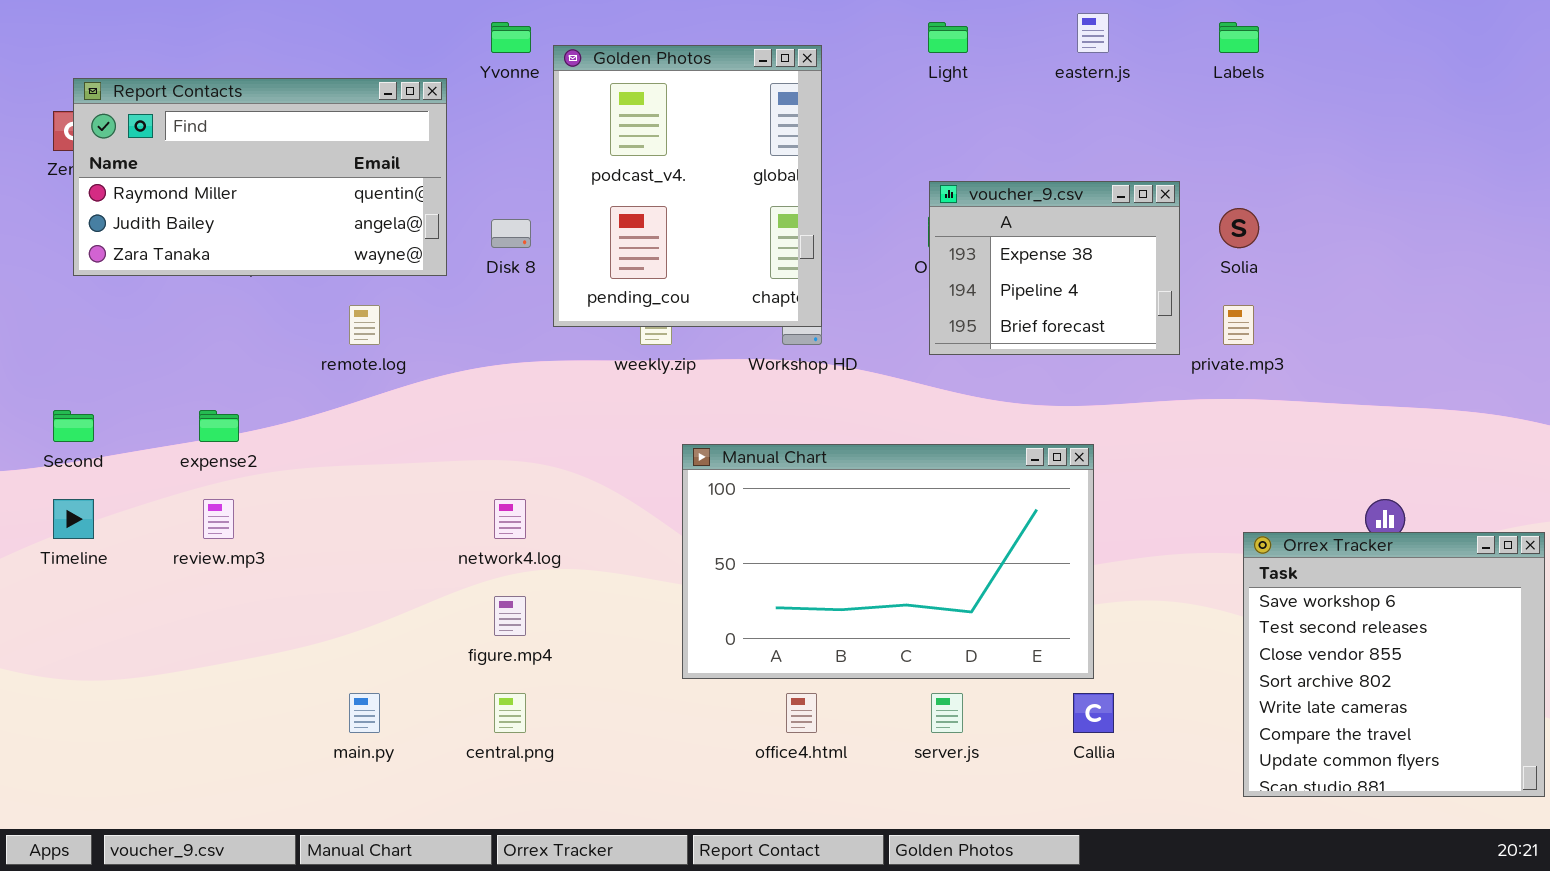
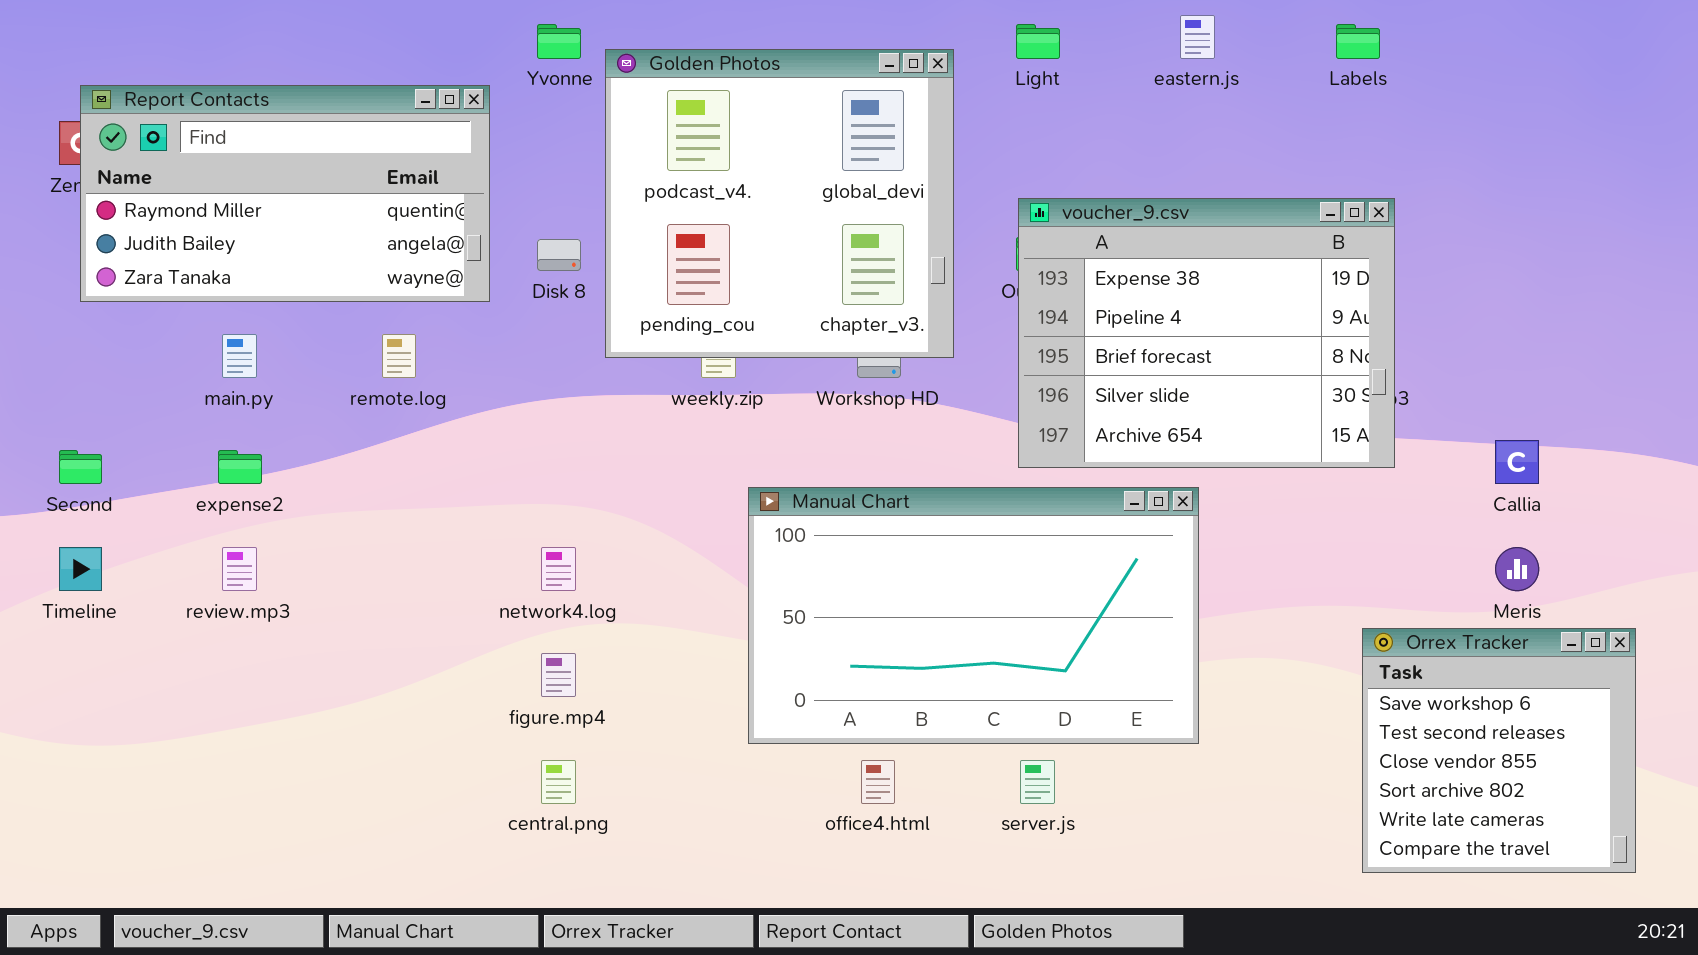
Golden Photos: [553,45,822,327] -> [605,49,954,358], resized
voucher_9.csv: [929,181,1180,355] -> [1018,198,1395,468], resized
Orrex Tracker: [1243,532,1545,797] -> [1362,628,1636,873], resized
main.py: [349,693,380,733] -> [222,334,257,378], moved
Callia: [1073,693,1114,733] -> [1495,440,1539,484], moved

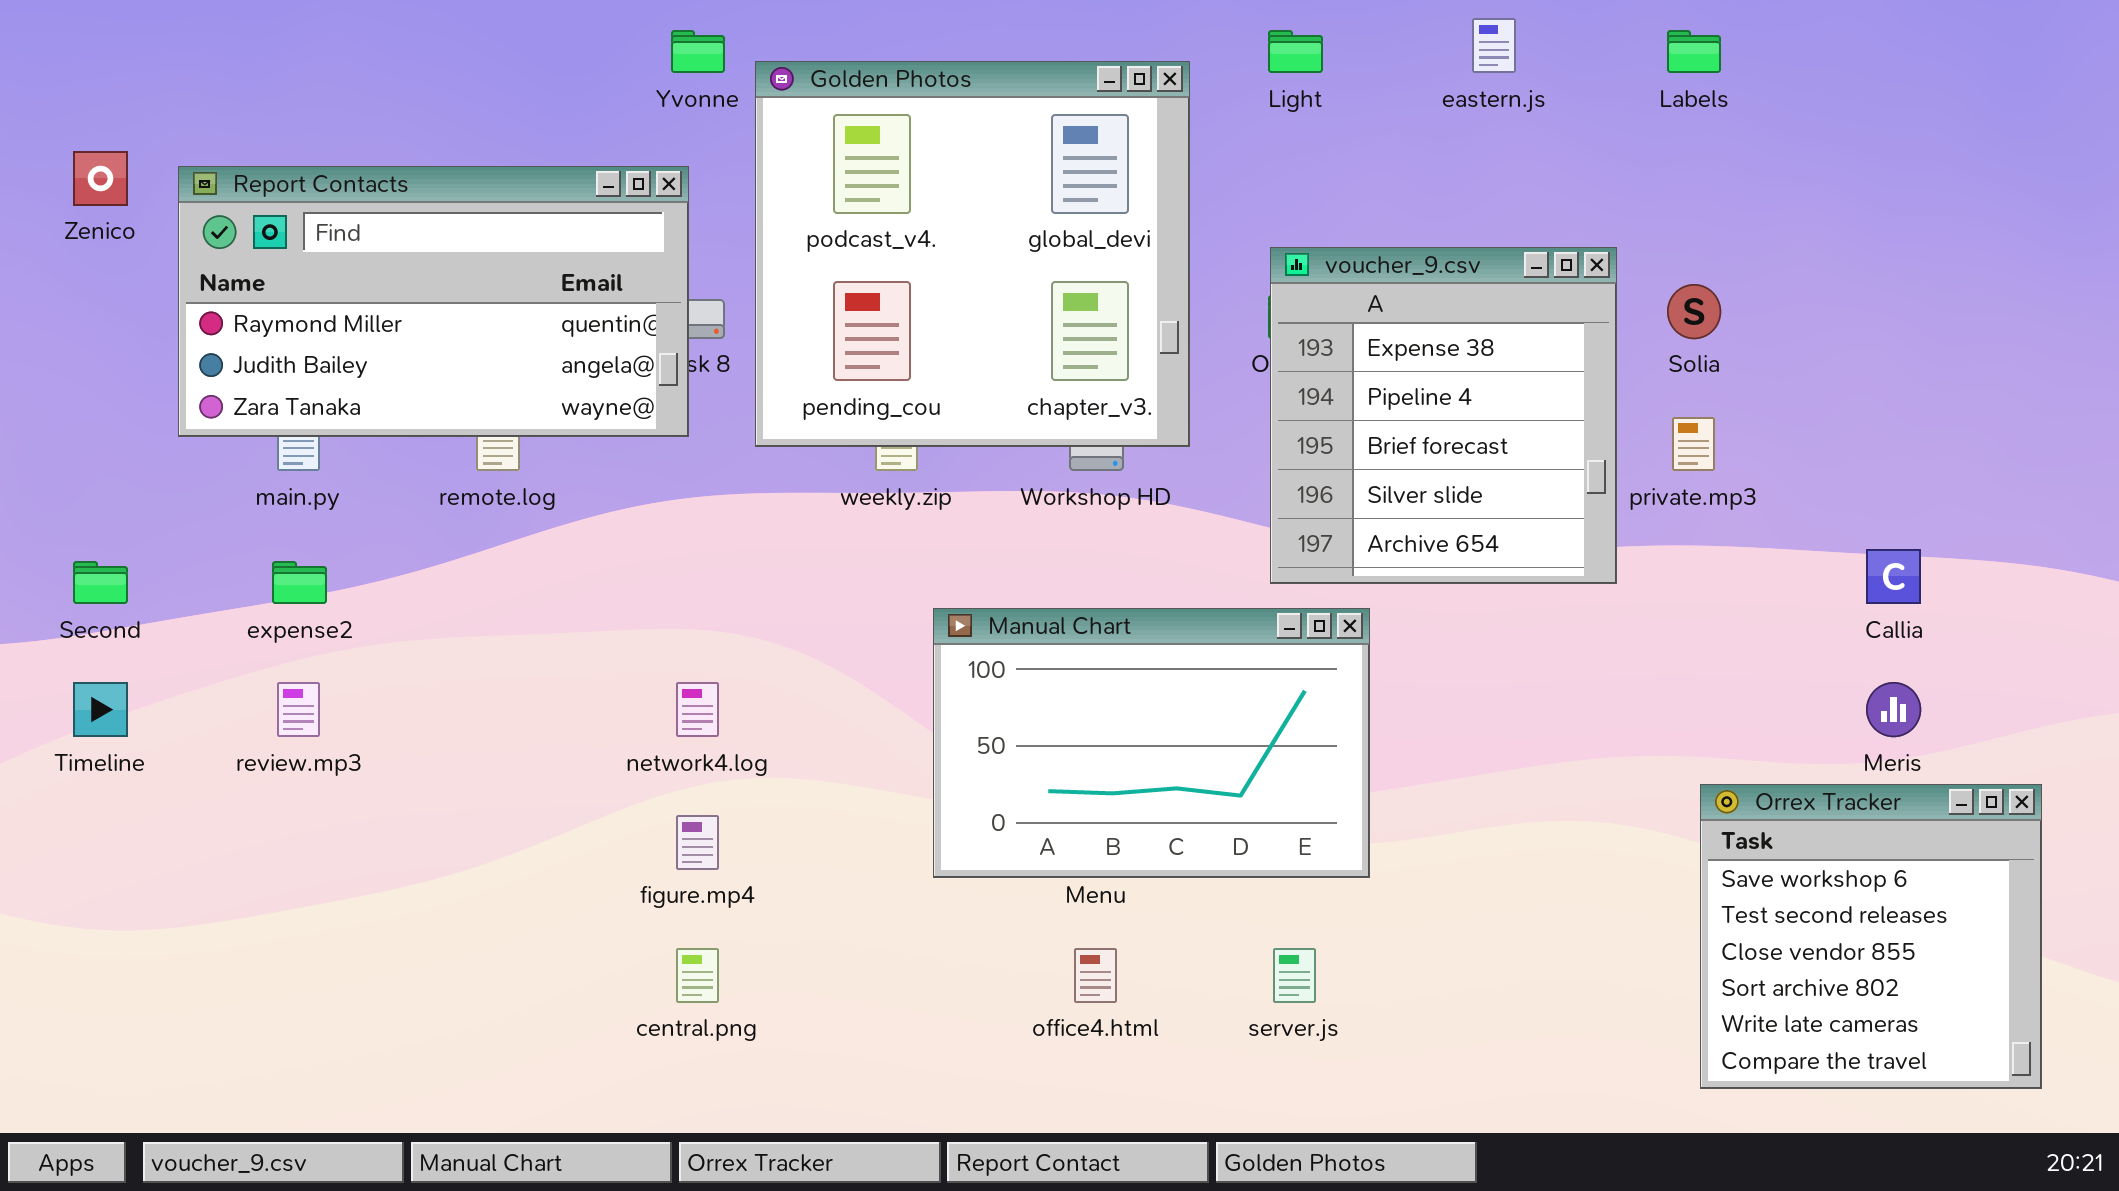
Report Contacts: [80,85,490,302] -> [178,166,689,437], moved
voucher_9.csv: [1018,198,1395,468] -> [1270,247,1617,584], resized
Manual Chart: [748,487,1199,744] -> [933,608,1370,878], resized

